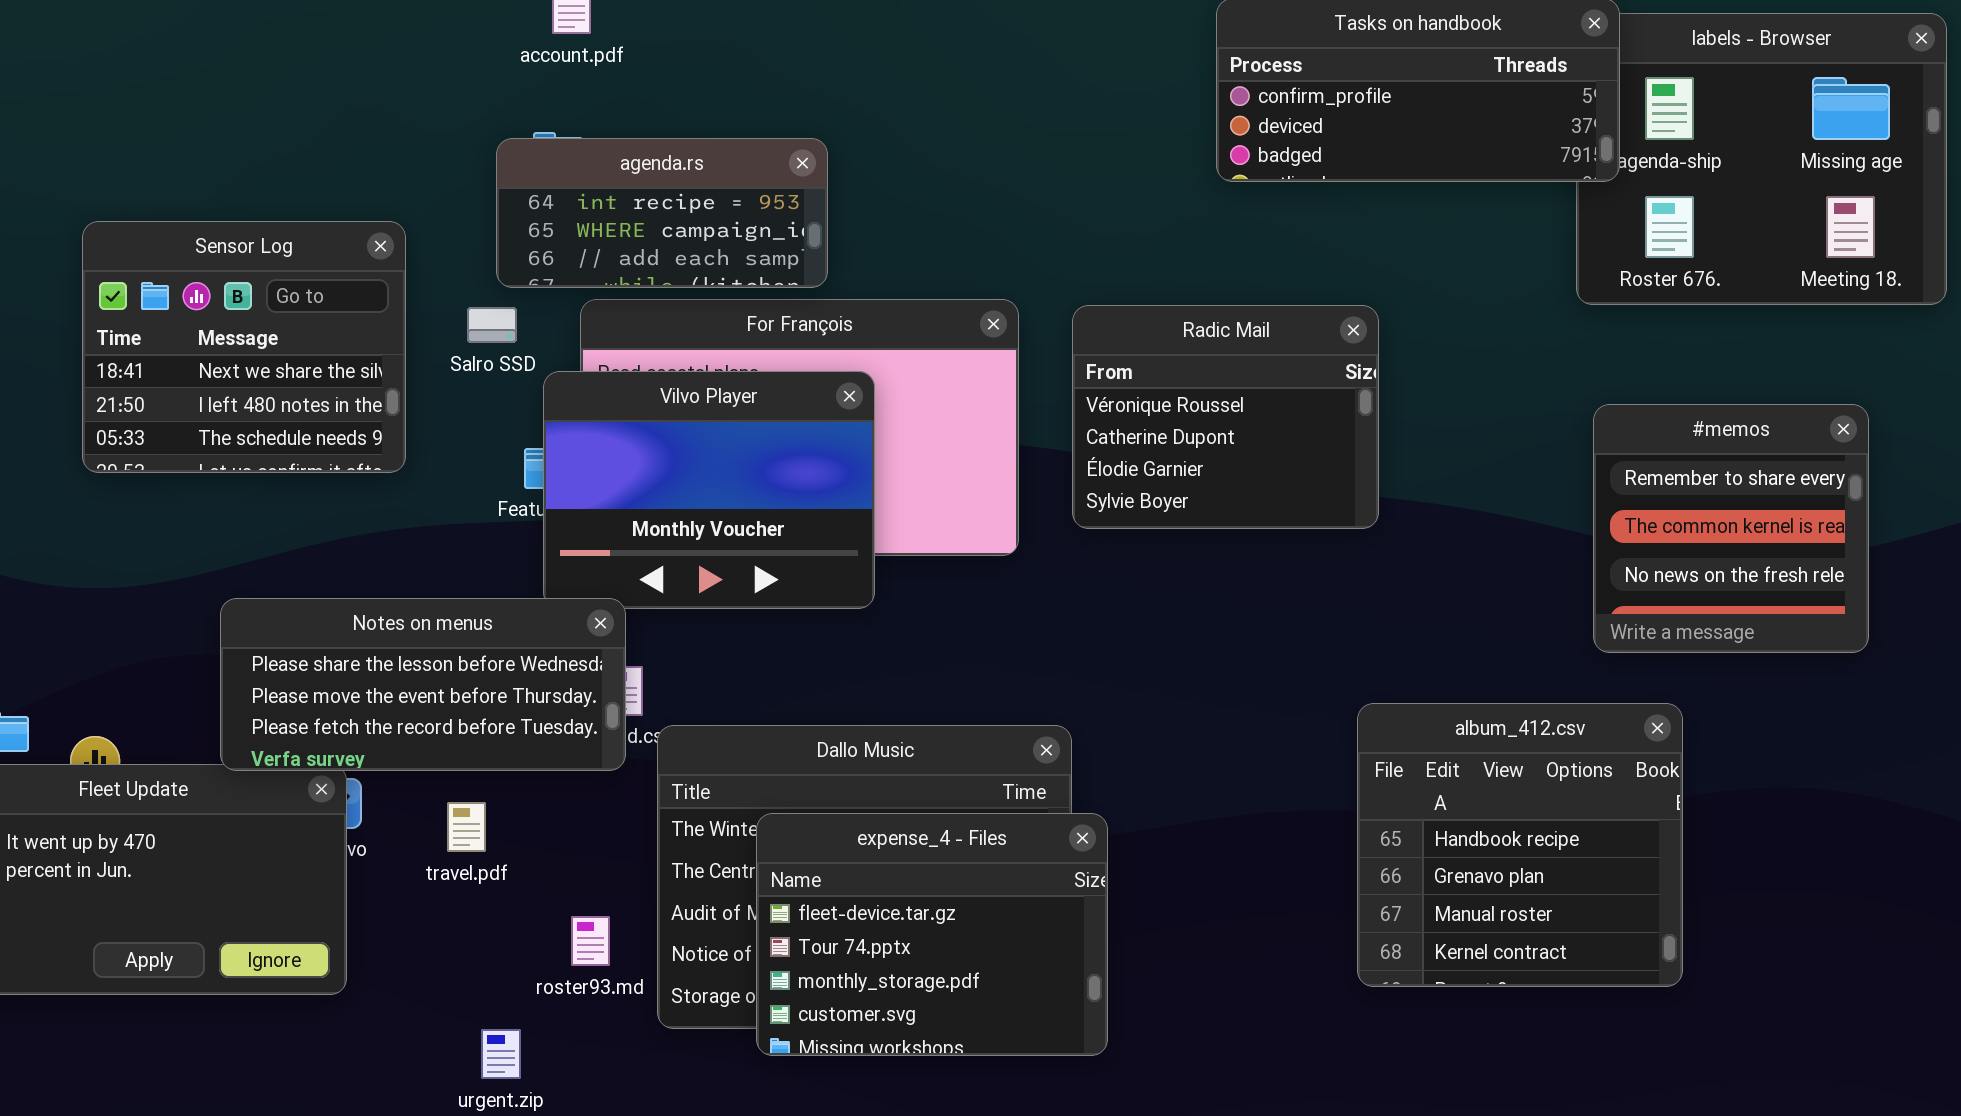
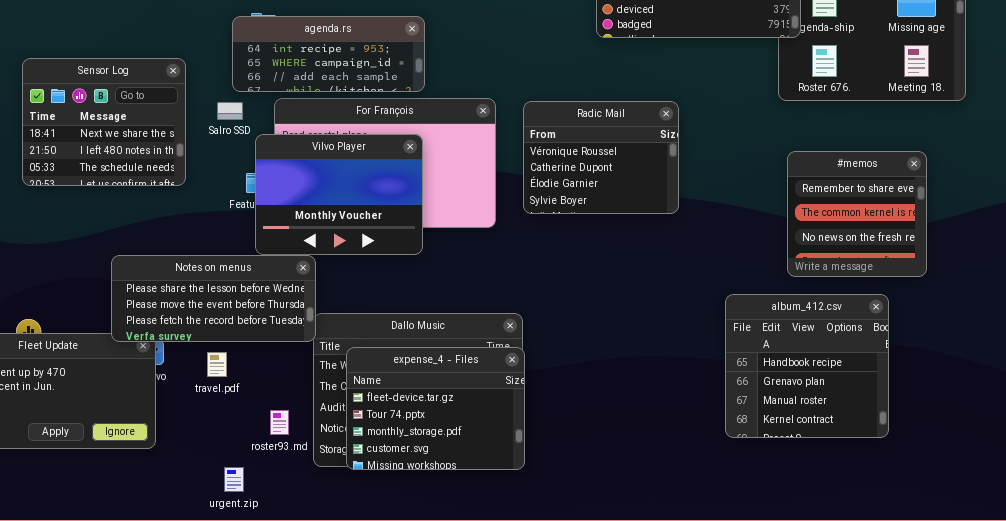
agenda.rs: [496,138,828,288] -> [232,16,425,92], resized
Notes on menus: [220,598,626,771] -> [111,255,316,342], moved
album_412.csv: [1357,703,1683,987] -> [725,294,889,438], moved
expense_4 - Files: [756,813,1108,1056] -> [346,347,525,470], moved

